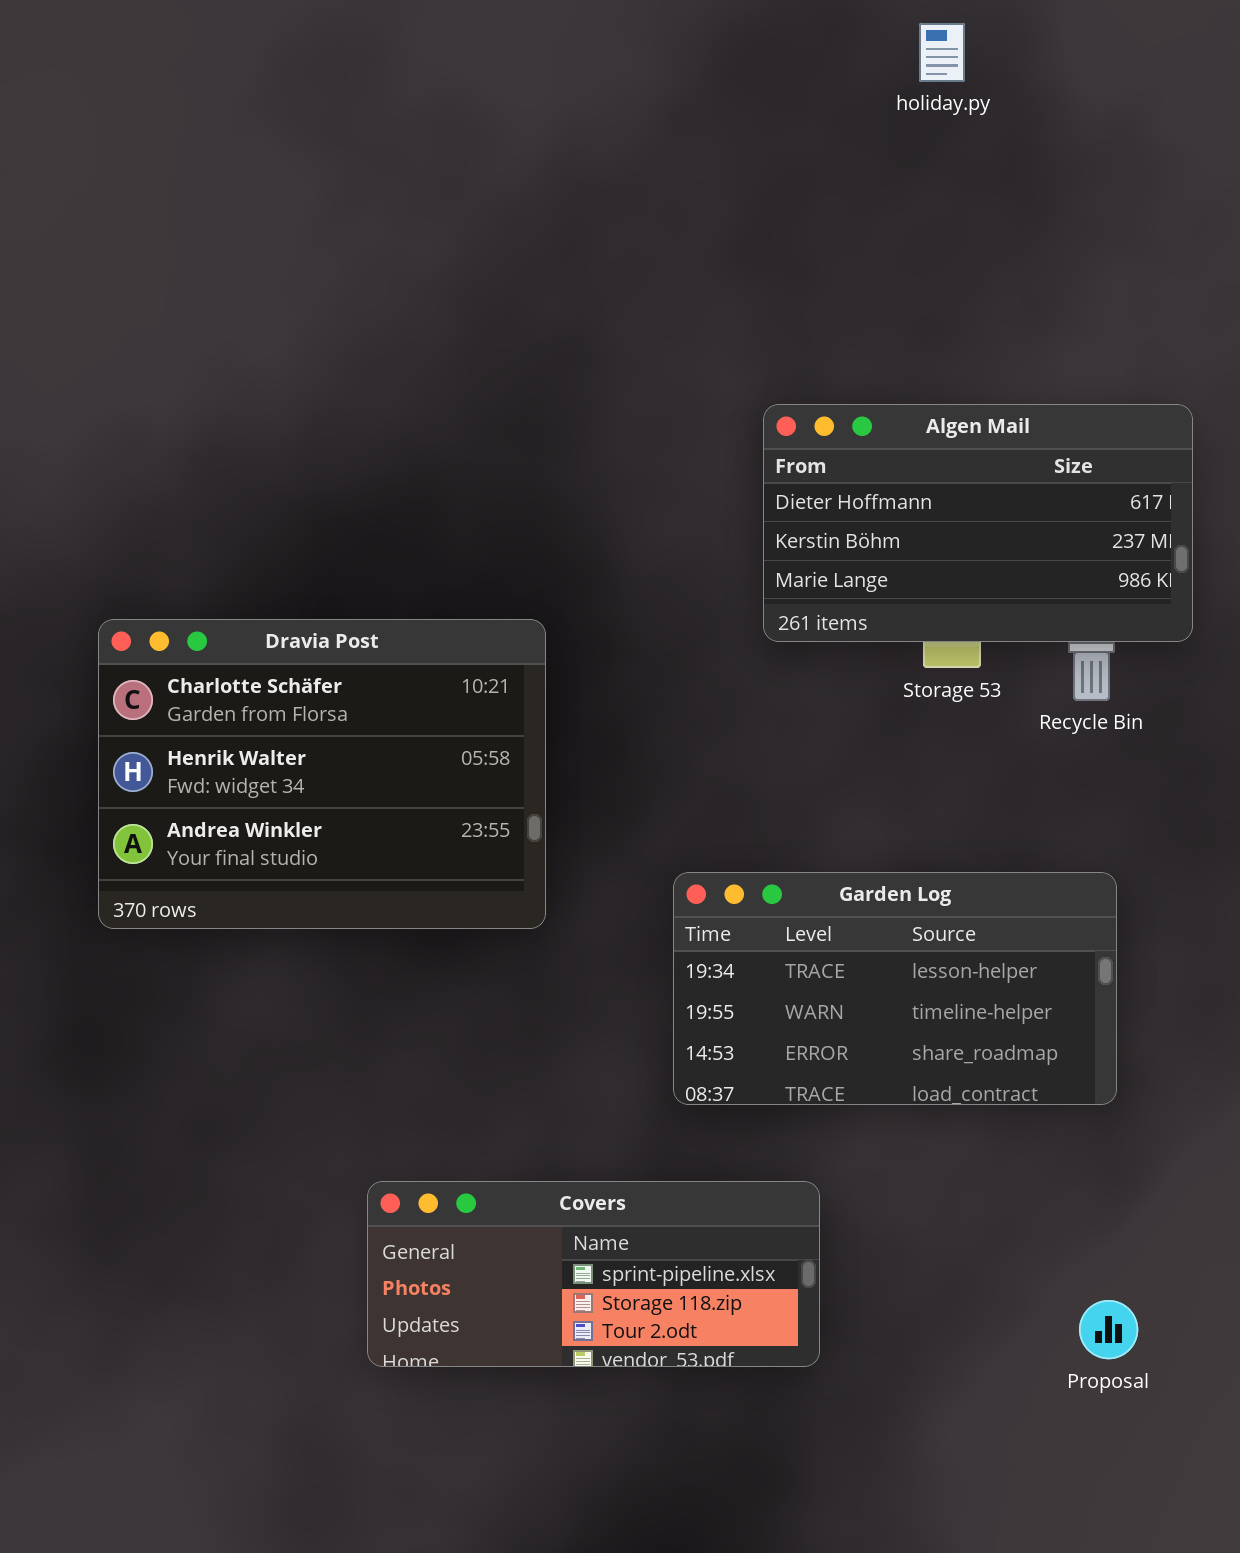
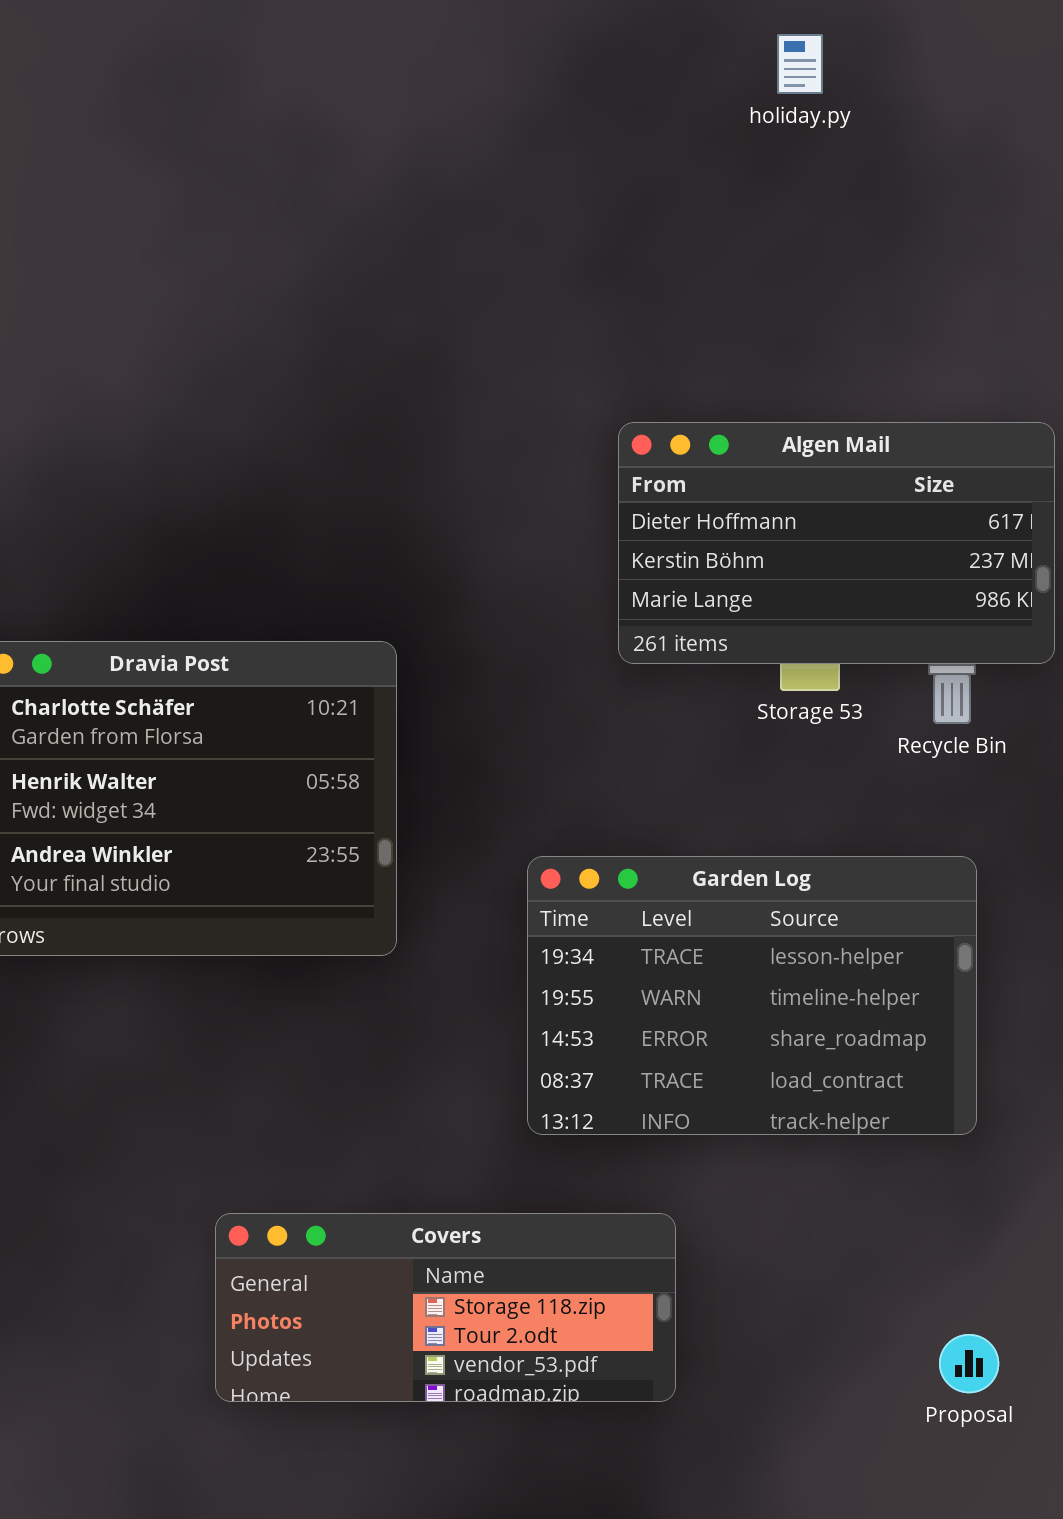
Garden Log: [673,872,1117,1105] -> [527,856,977,1135], resized
Covers: [367,1181,820,1367] -> [215,1213,676,1402], scrolled down 1 row

